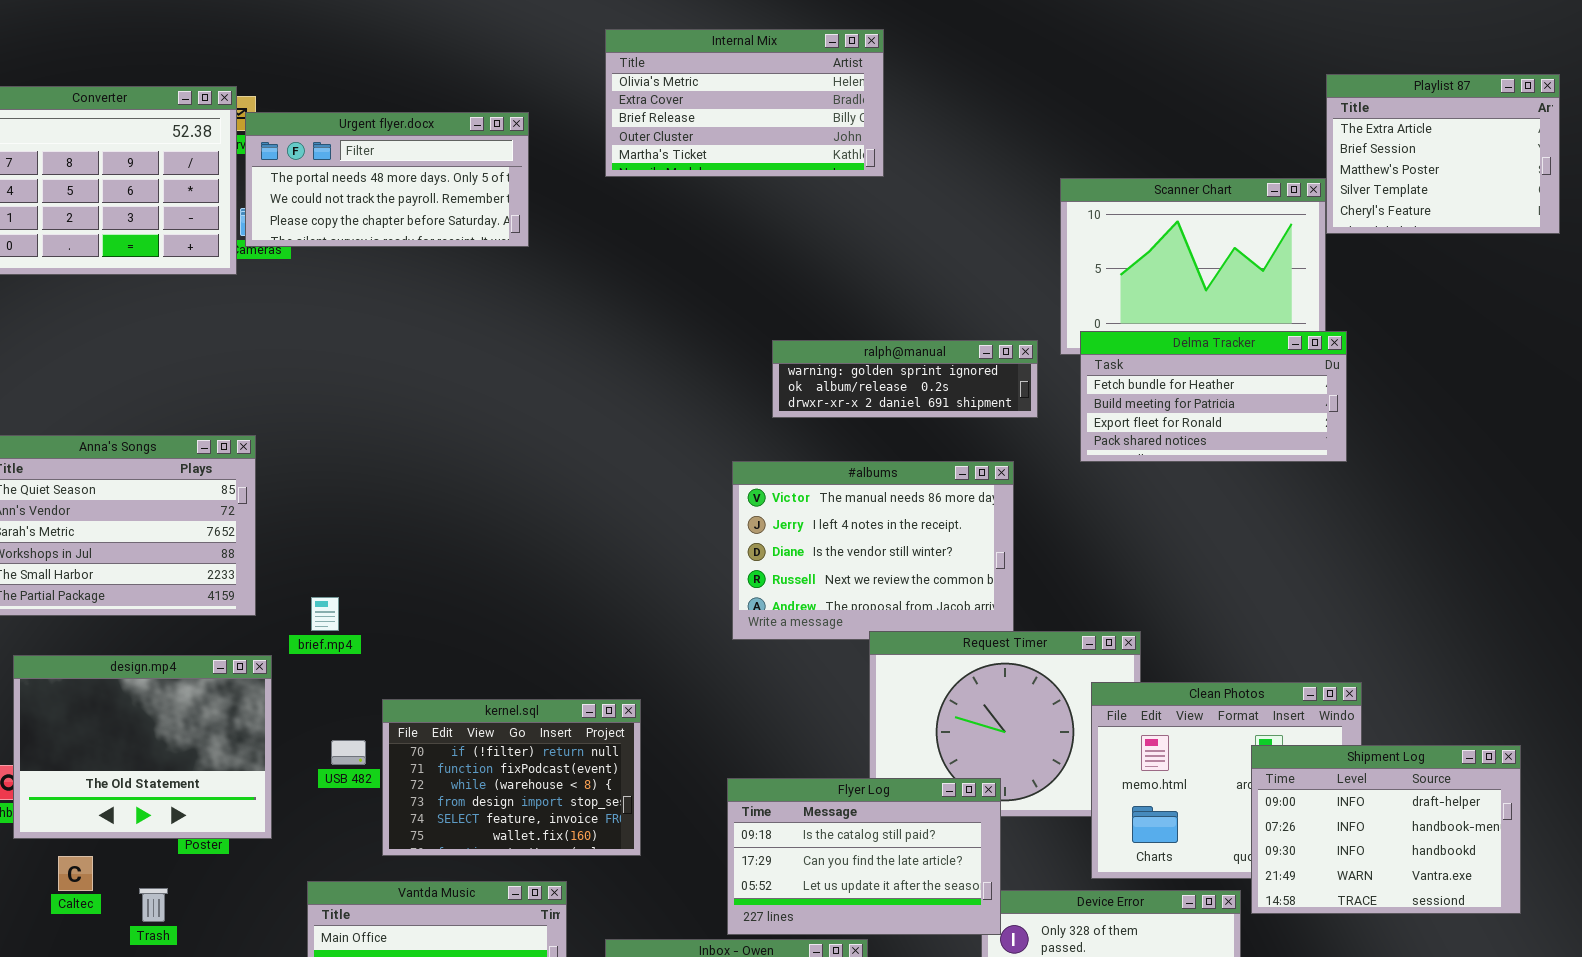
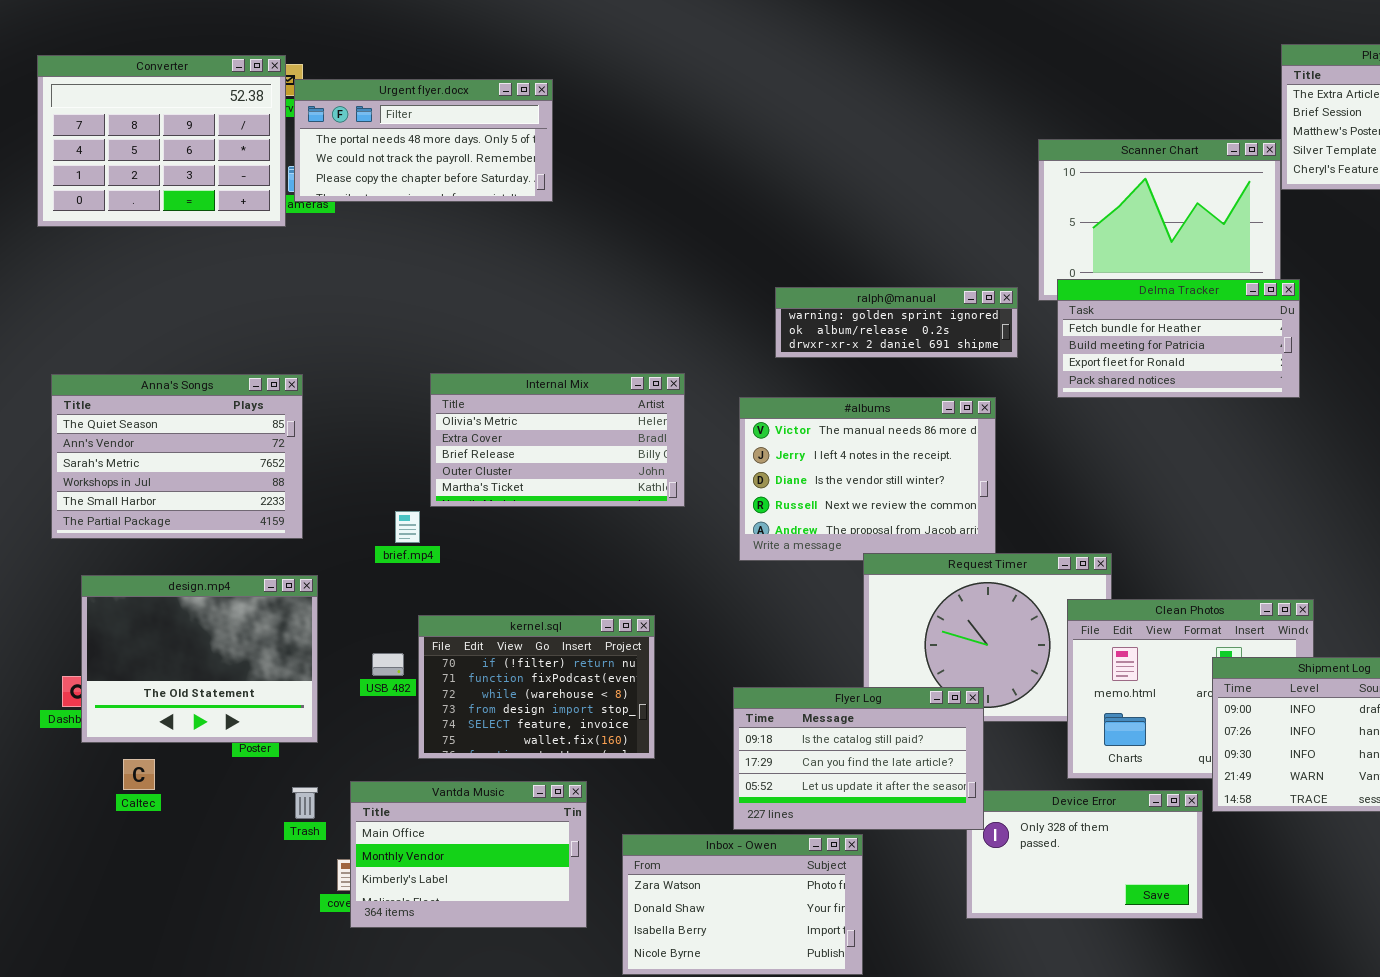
Internal Mix: [605,29,884,177] -> [430,373,685,507], moved
brief.mp4: [311,597,339,631] -> [395,511,420,543], moved
Trash: [139,888,168,922] -> [292,787,318,819], moved

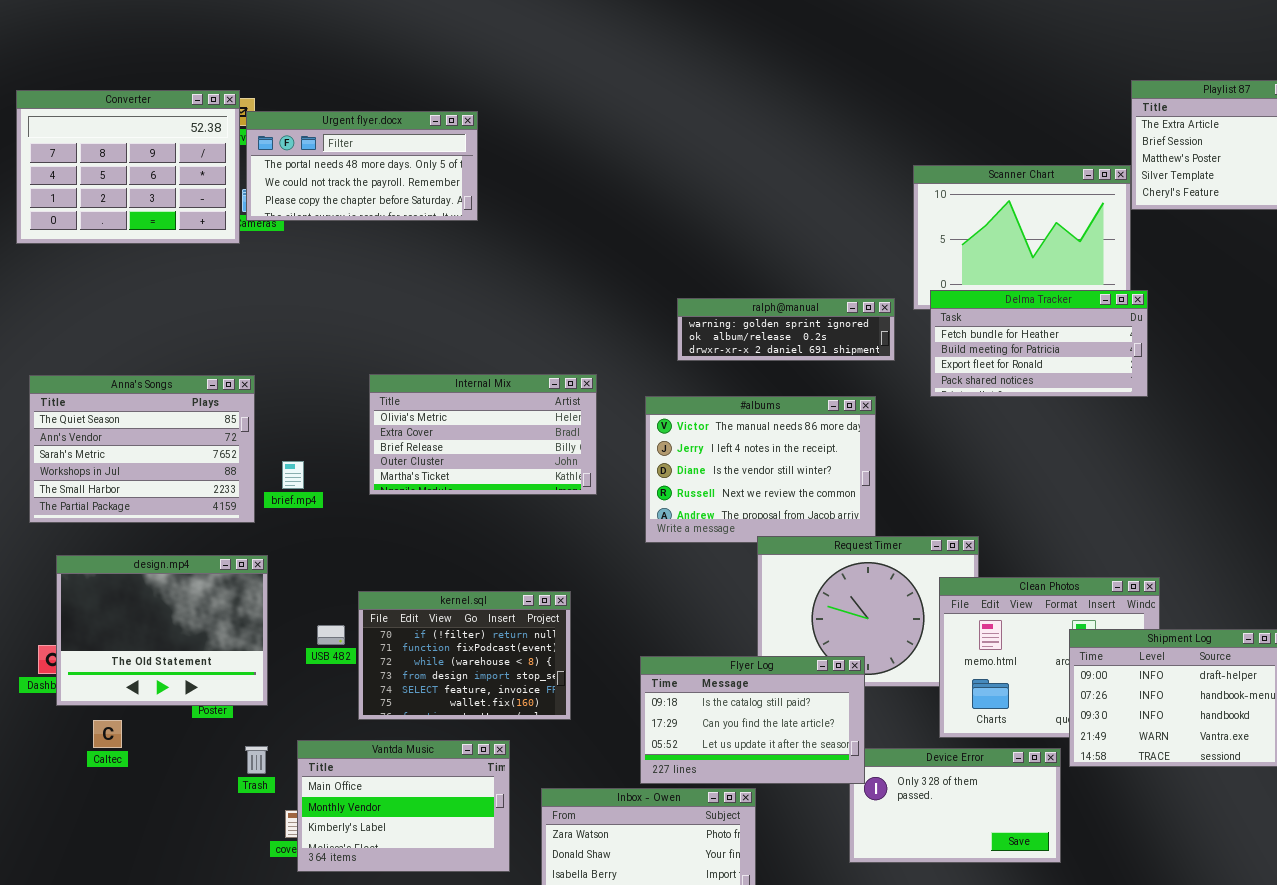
brief.mp4: [395,511,420,543] -> [282,461,304,489], moved

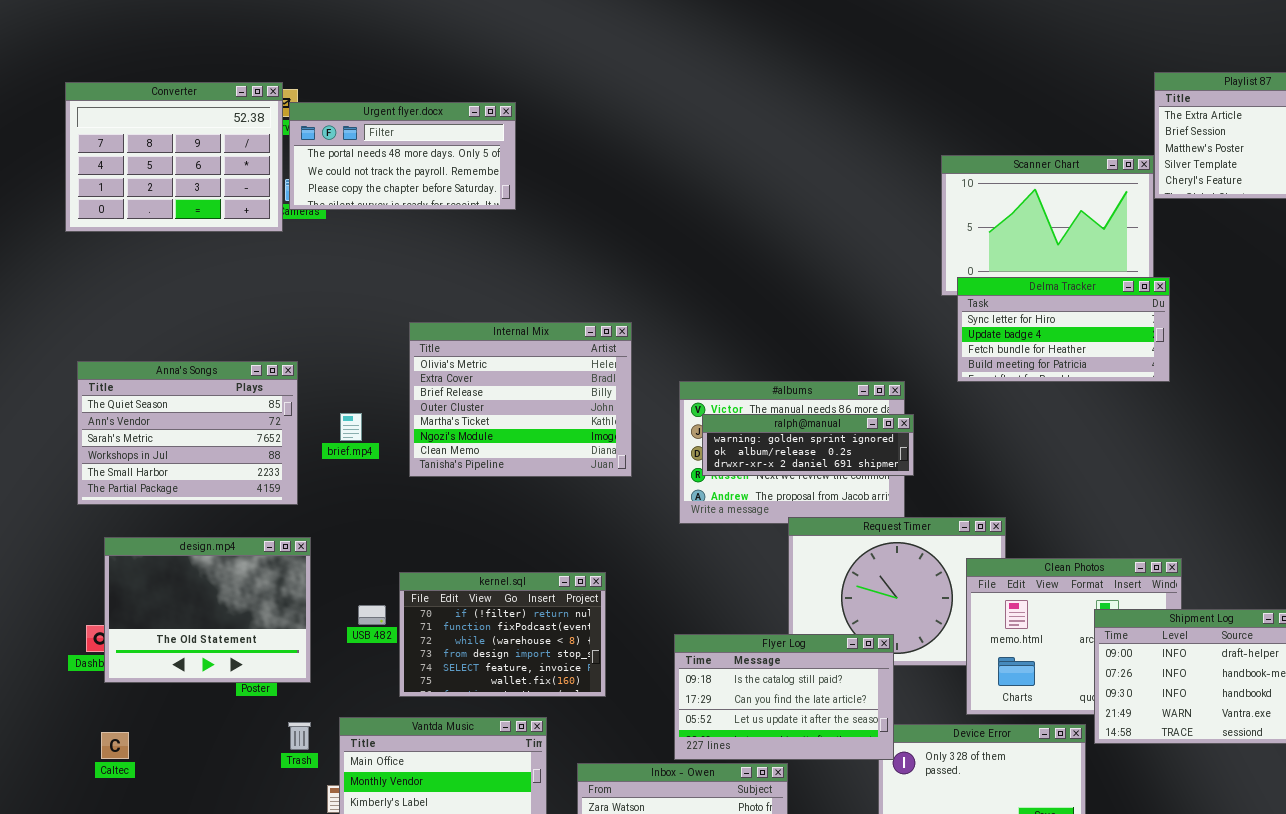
Delma Tracker: [930,290,1148,397] -> [957,277,1170,382], scrolled up 2 rows
ralph@manual: [677,298,895,361] -> [702,414,914,476], moved
Internal Mix: [369,374,597,495] -> [409,322,632,477], resized
brief.mp4: [282,461,304,489] -> [340,413,362,441], moved
Caltec: [93,720,122,748] -> [101,732,129,759], moved

